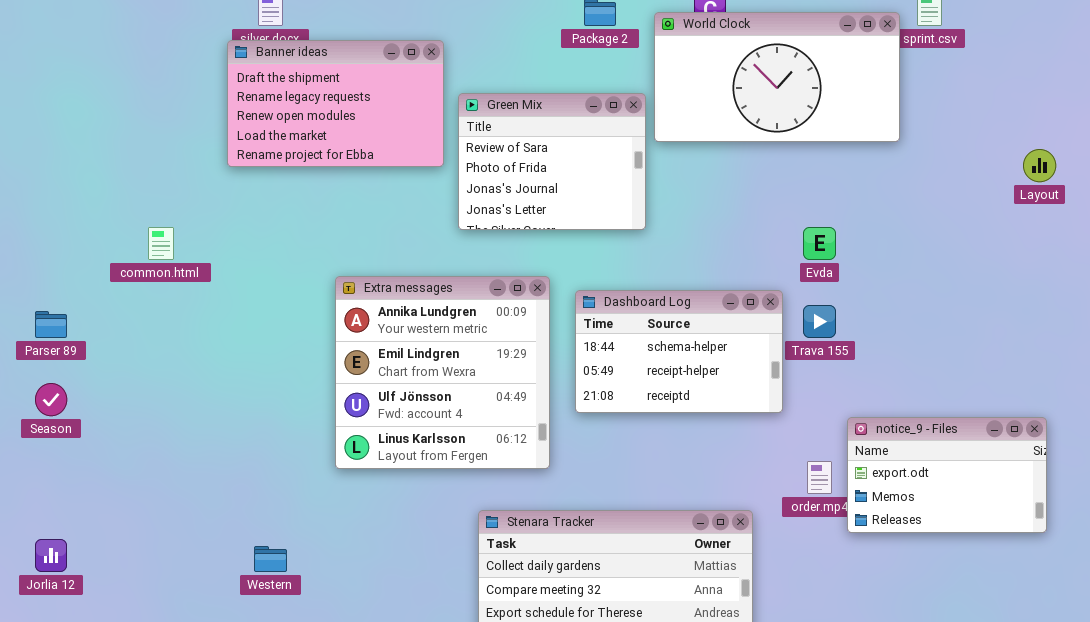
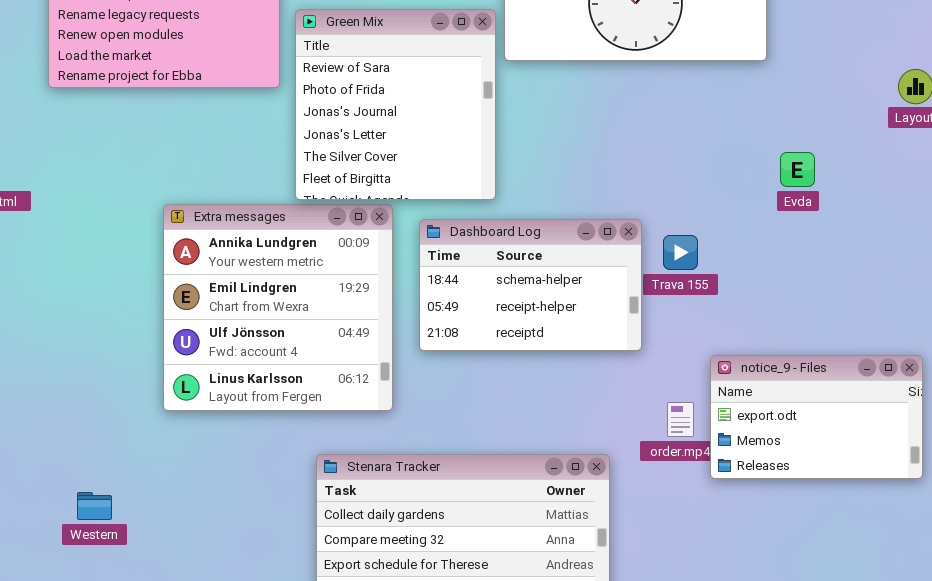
Green Mix: [458,93,646,230] -> [295,9,496,200], resized
Evda: [803,227,836,260] -> [780,152,815,187], moved

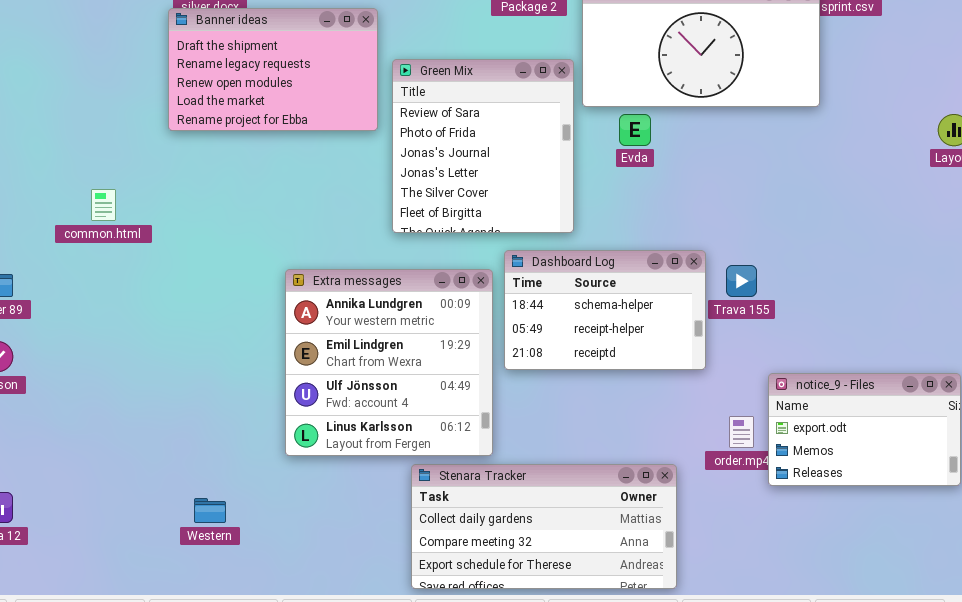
Evda: [780,152,815,187] -> [619,114,651,146], moved
Extra messages: [163,204,393,411] -> [285,269,493,456], moved

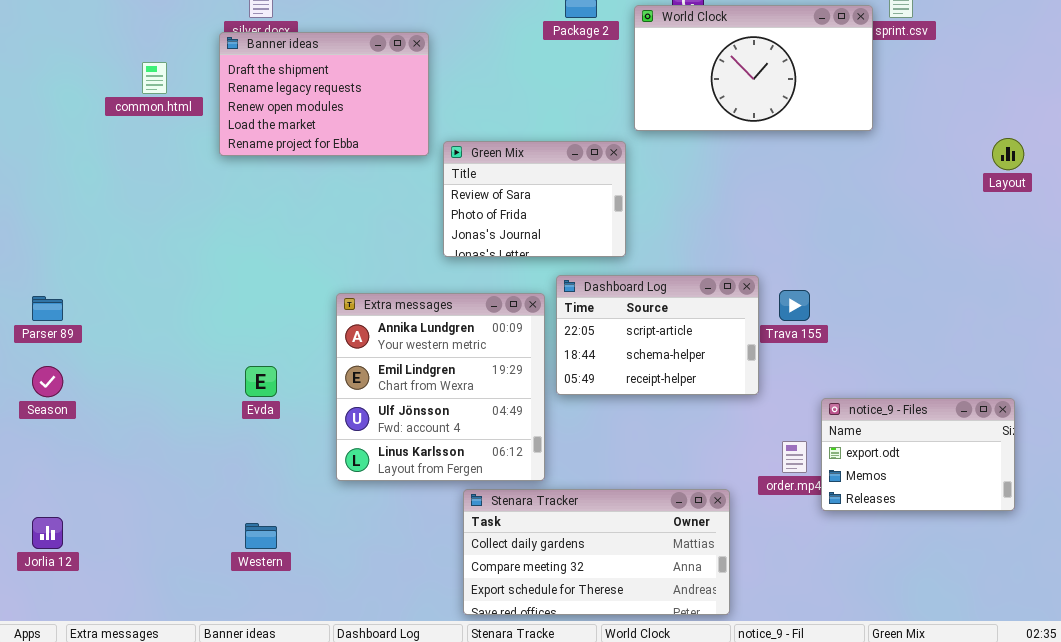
Green Mix: [392,59,574,233] -> [443,141,626,257], resized
Evda: [619,114,651,146] -> [245,366,277,397], moved
common.html: [91,189,116,221] -> [142,62,167,94], moved
Dashboard Log: [504,250,706,370] -> [556,275,759,395], scrolled up 1 row

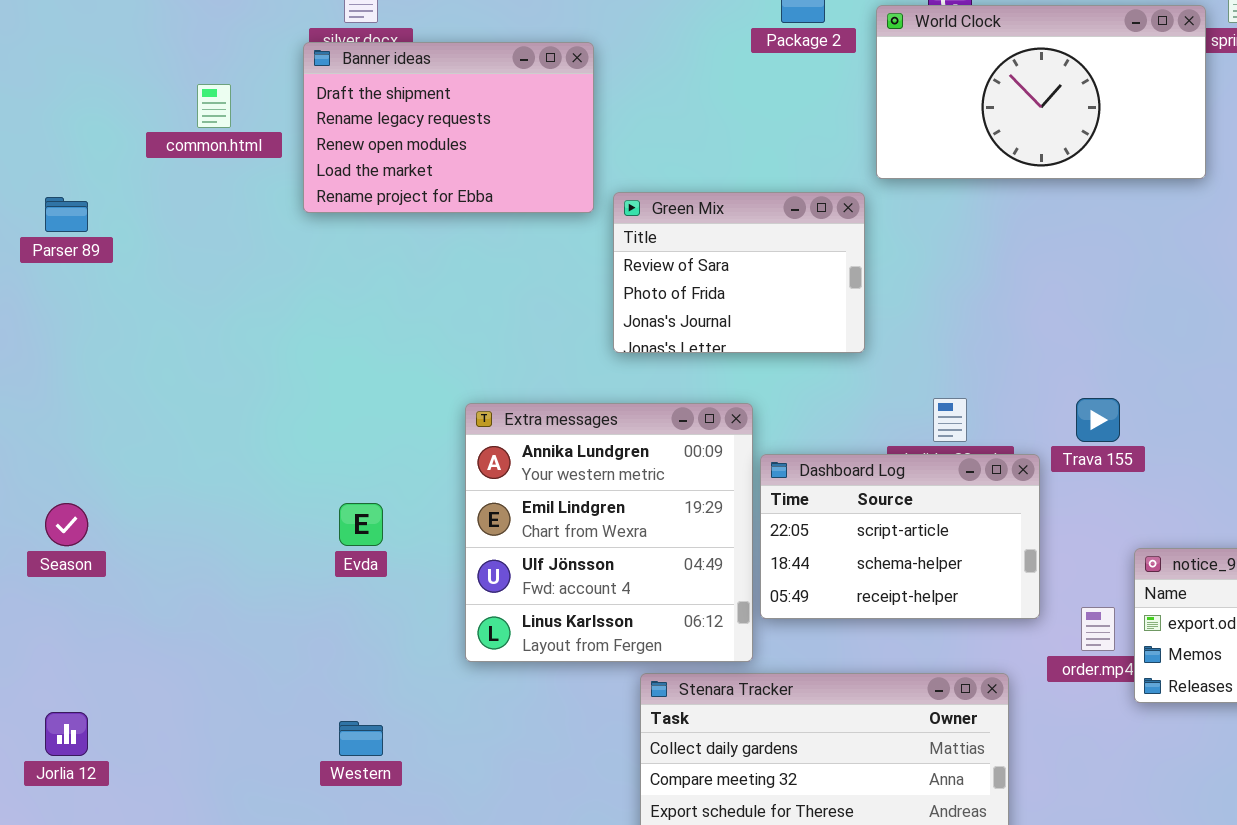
Dashboard Log: [556,275,759,395] -> [760,454,1040,619], moved
Parser 89: [32,296,63,321] -> [45,197,88,232], moved

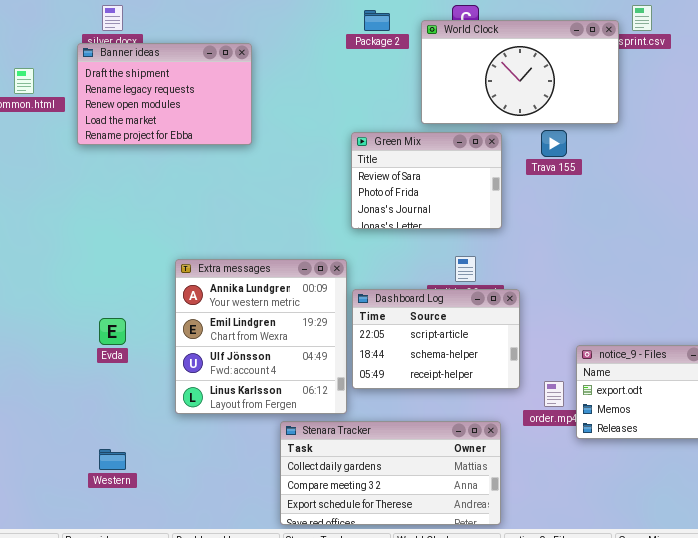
Green Mix: [613,192,865,353] -> [351,132,502,229], moved
Trava 155: [1076,398,1120,442] -> [541,130,567,157], moved

